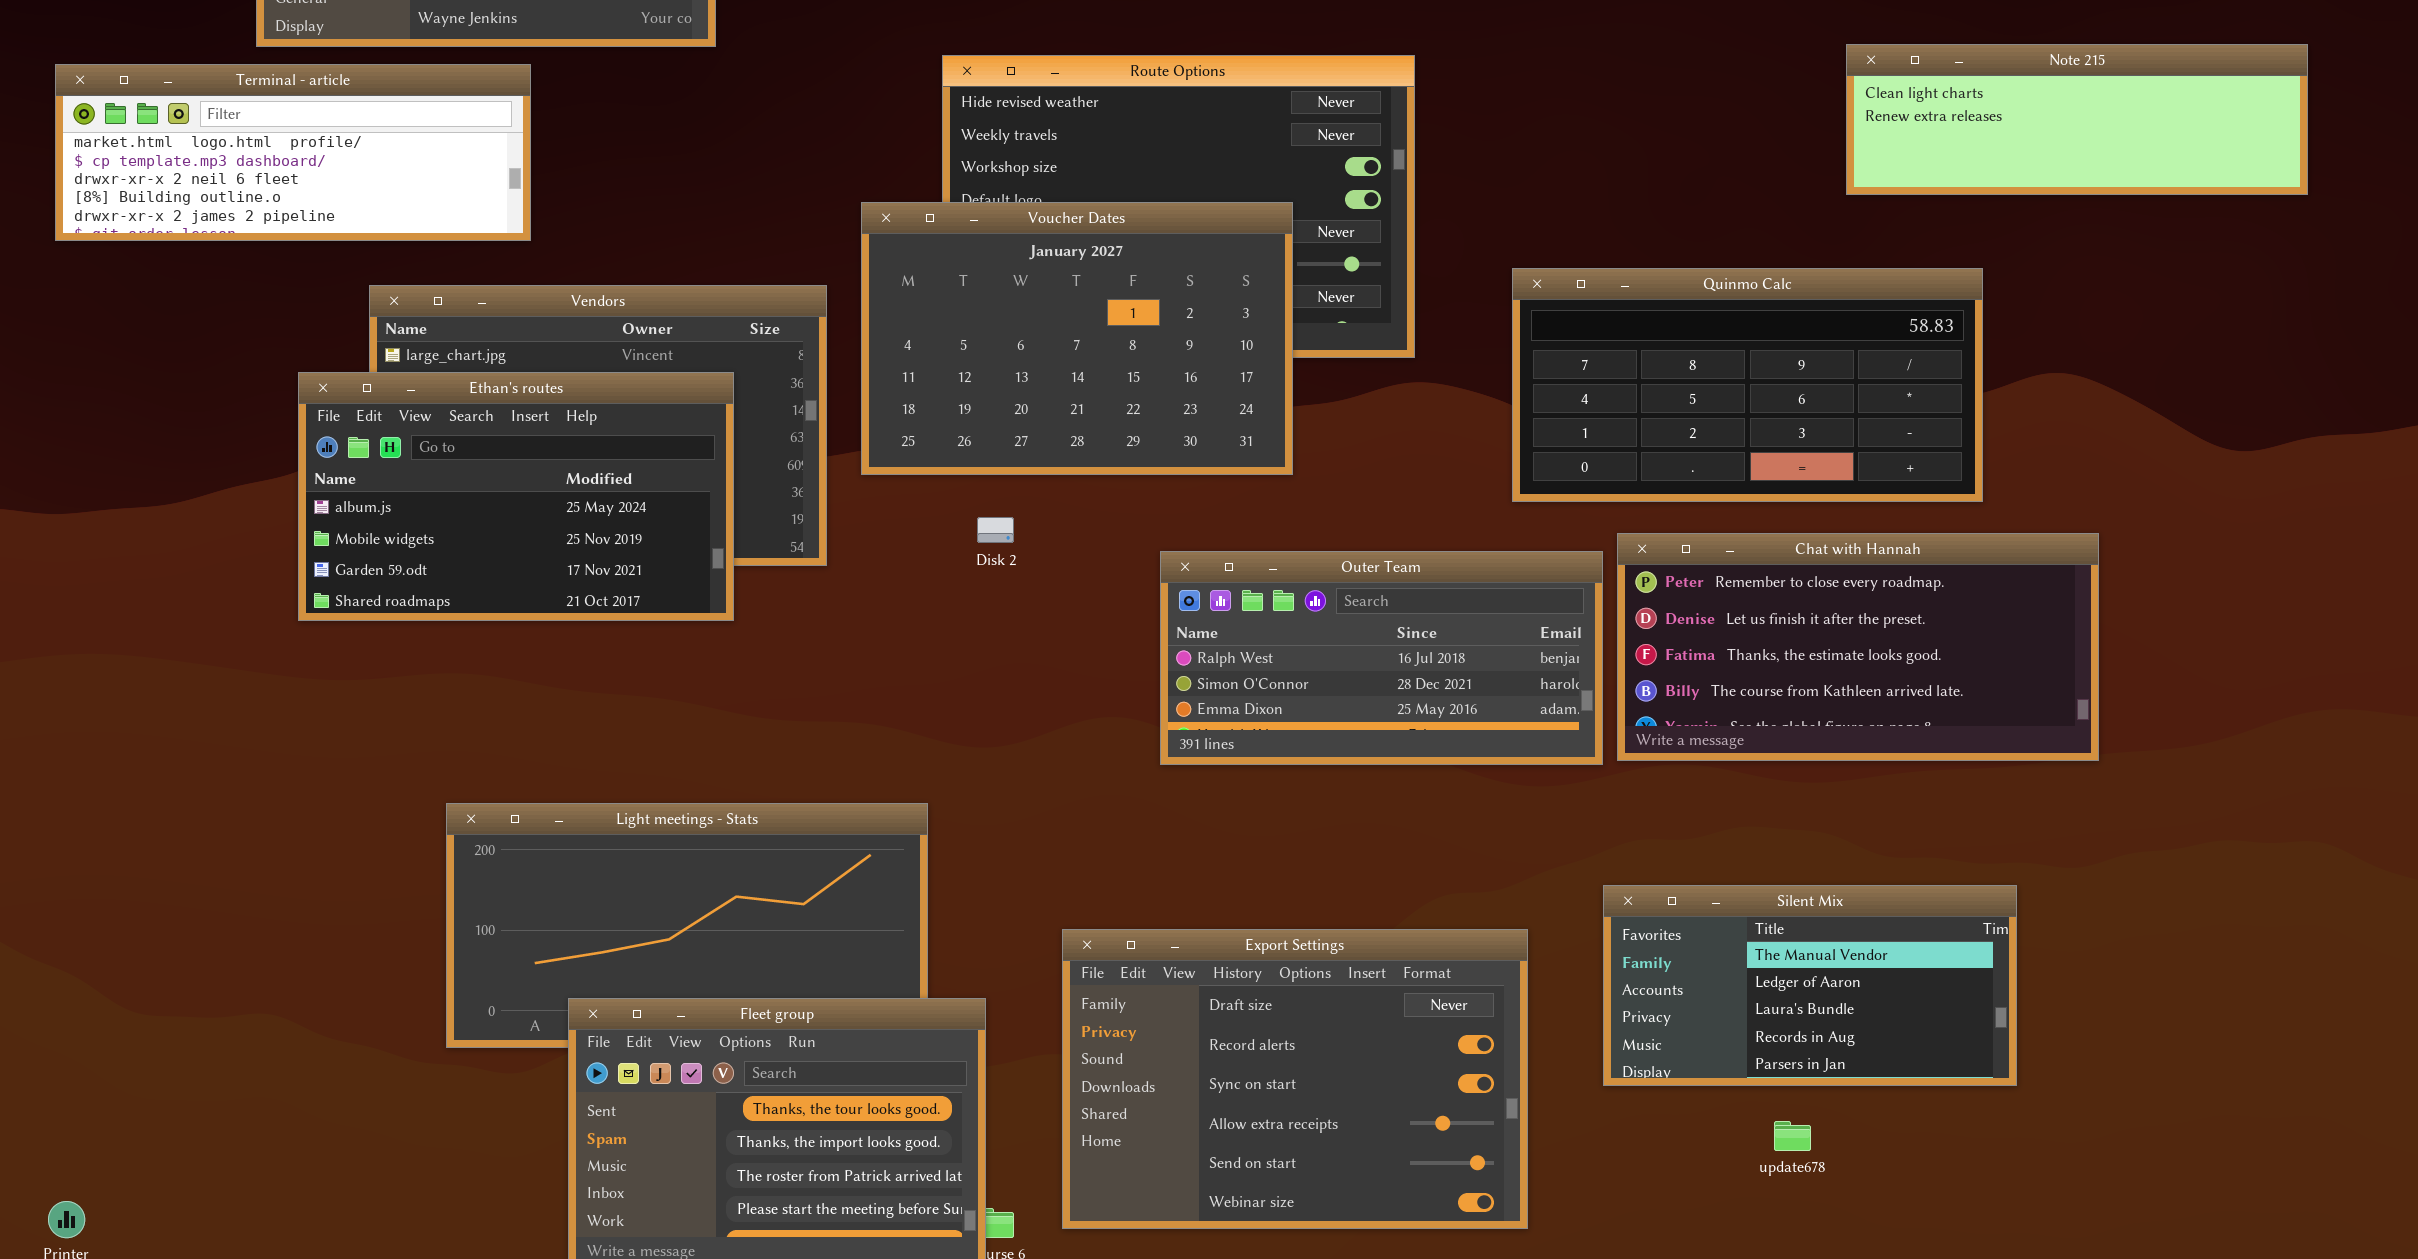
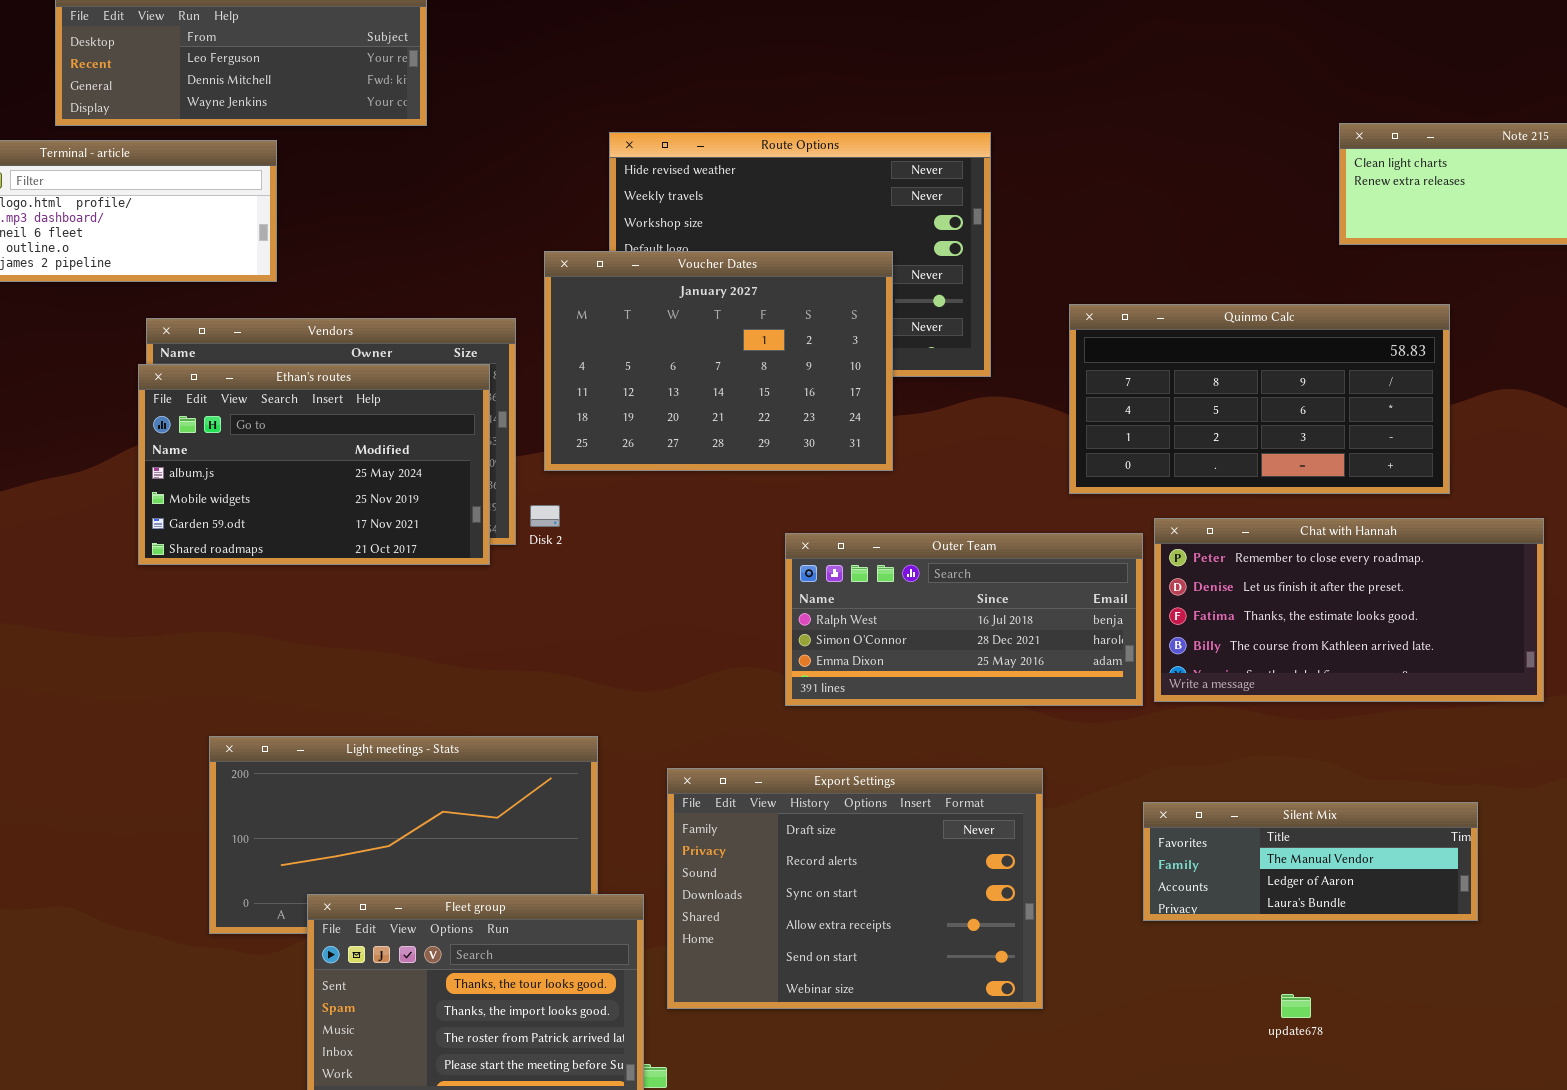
Ethan's routes: [298,372,734,621] -> [138,364,490,565], moved
Disk 2: [977,517,1014,543] -> [530,505,560,527], moved
Silent Mix: [1603,885,2017,1086] -> [1143,802,1478,921], resized
Export Settings: [1062,929,1528,1229] -> [667,768,1043,1009], moved

